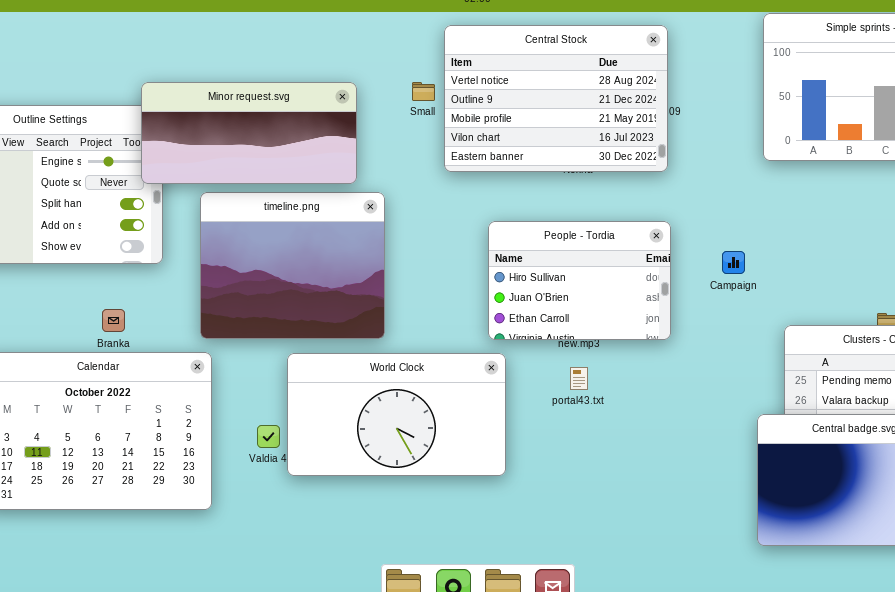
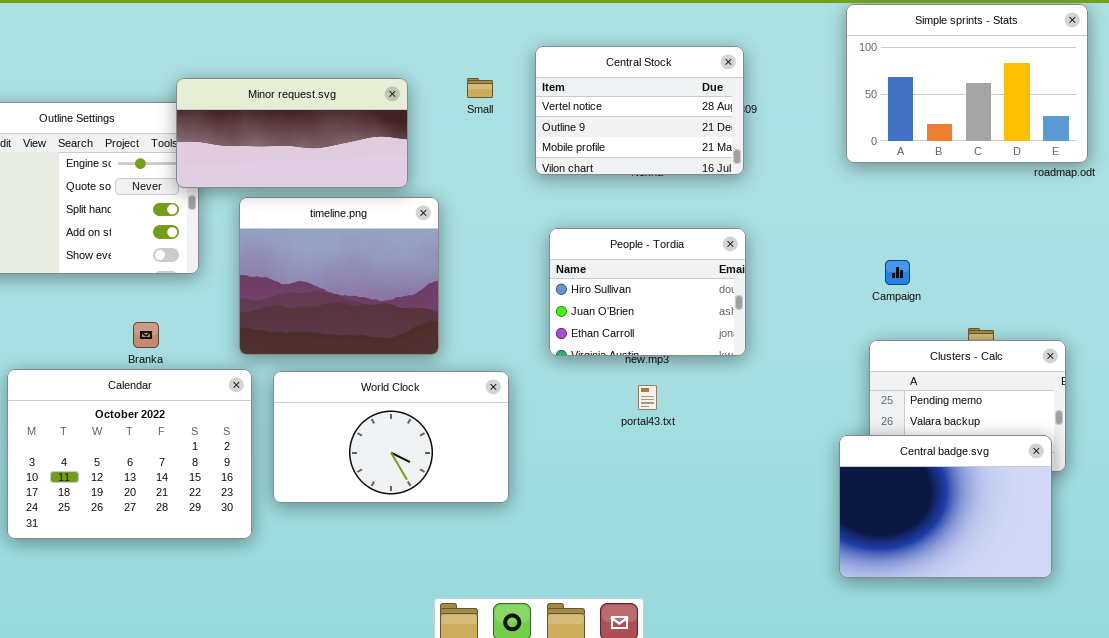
Central Stock: [444,25,668,172] -> [535,46,744,175], resized
Campaign: [722,251,745,274] -> [885,260,910,285], moved
World Clock: [287,353,506,476] -> [273,371,509,503], moved

